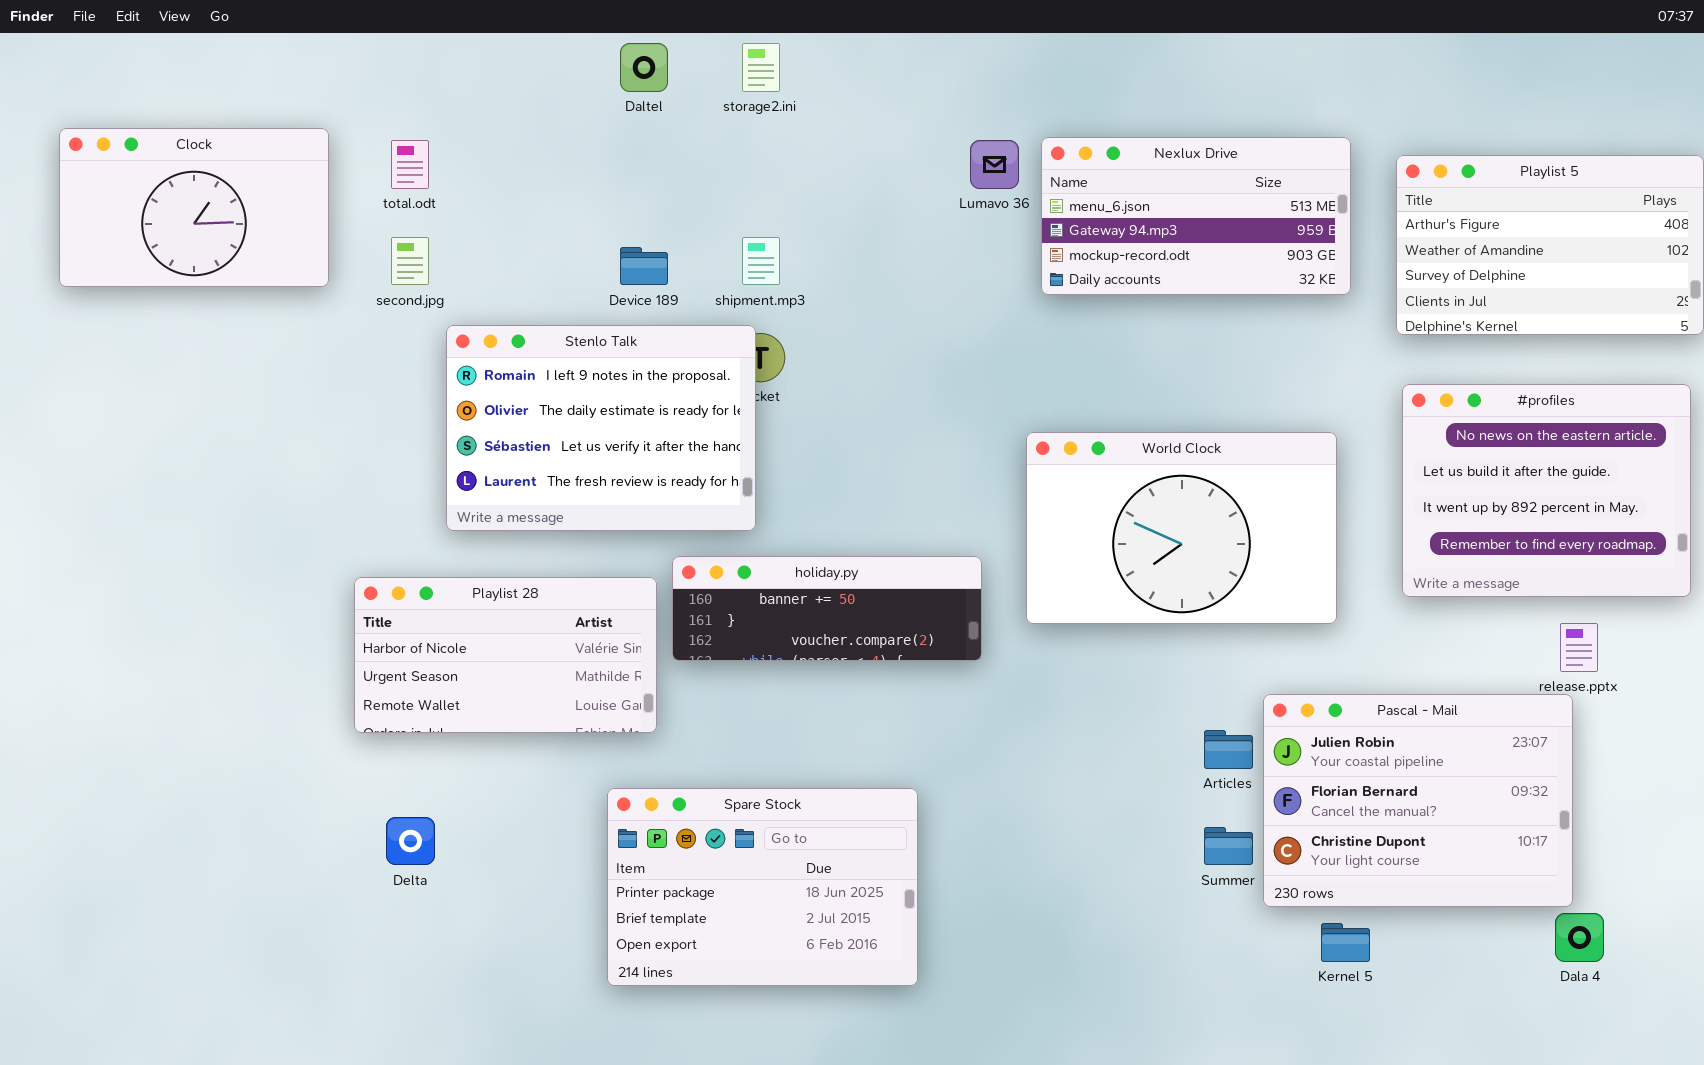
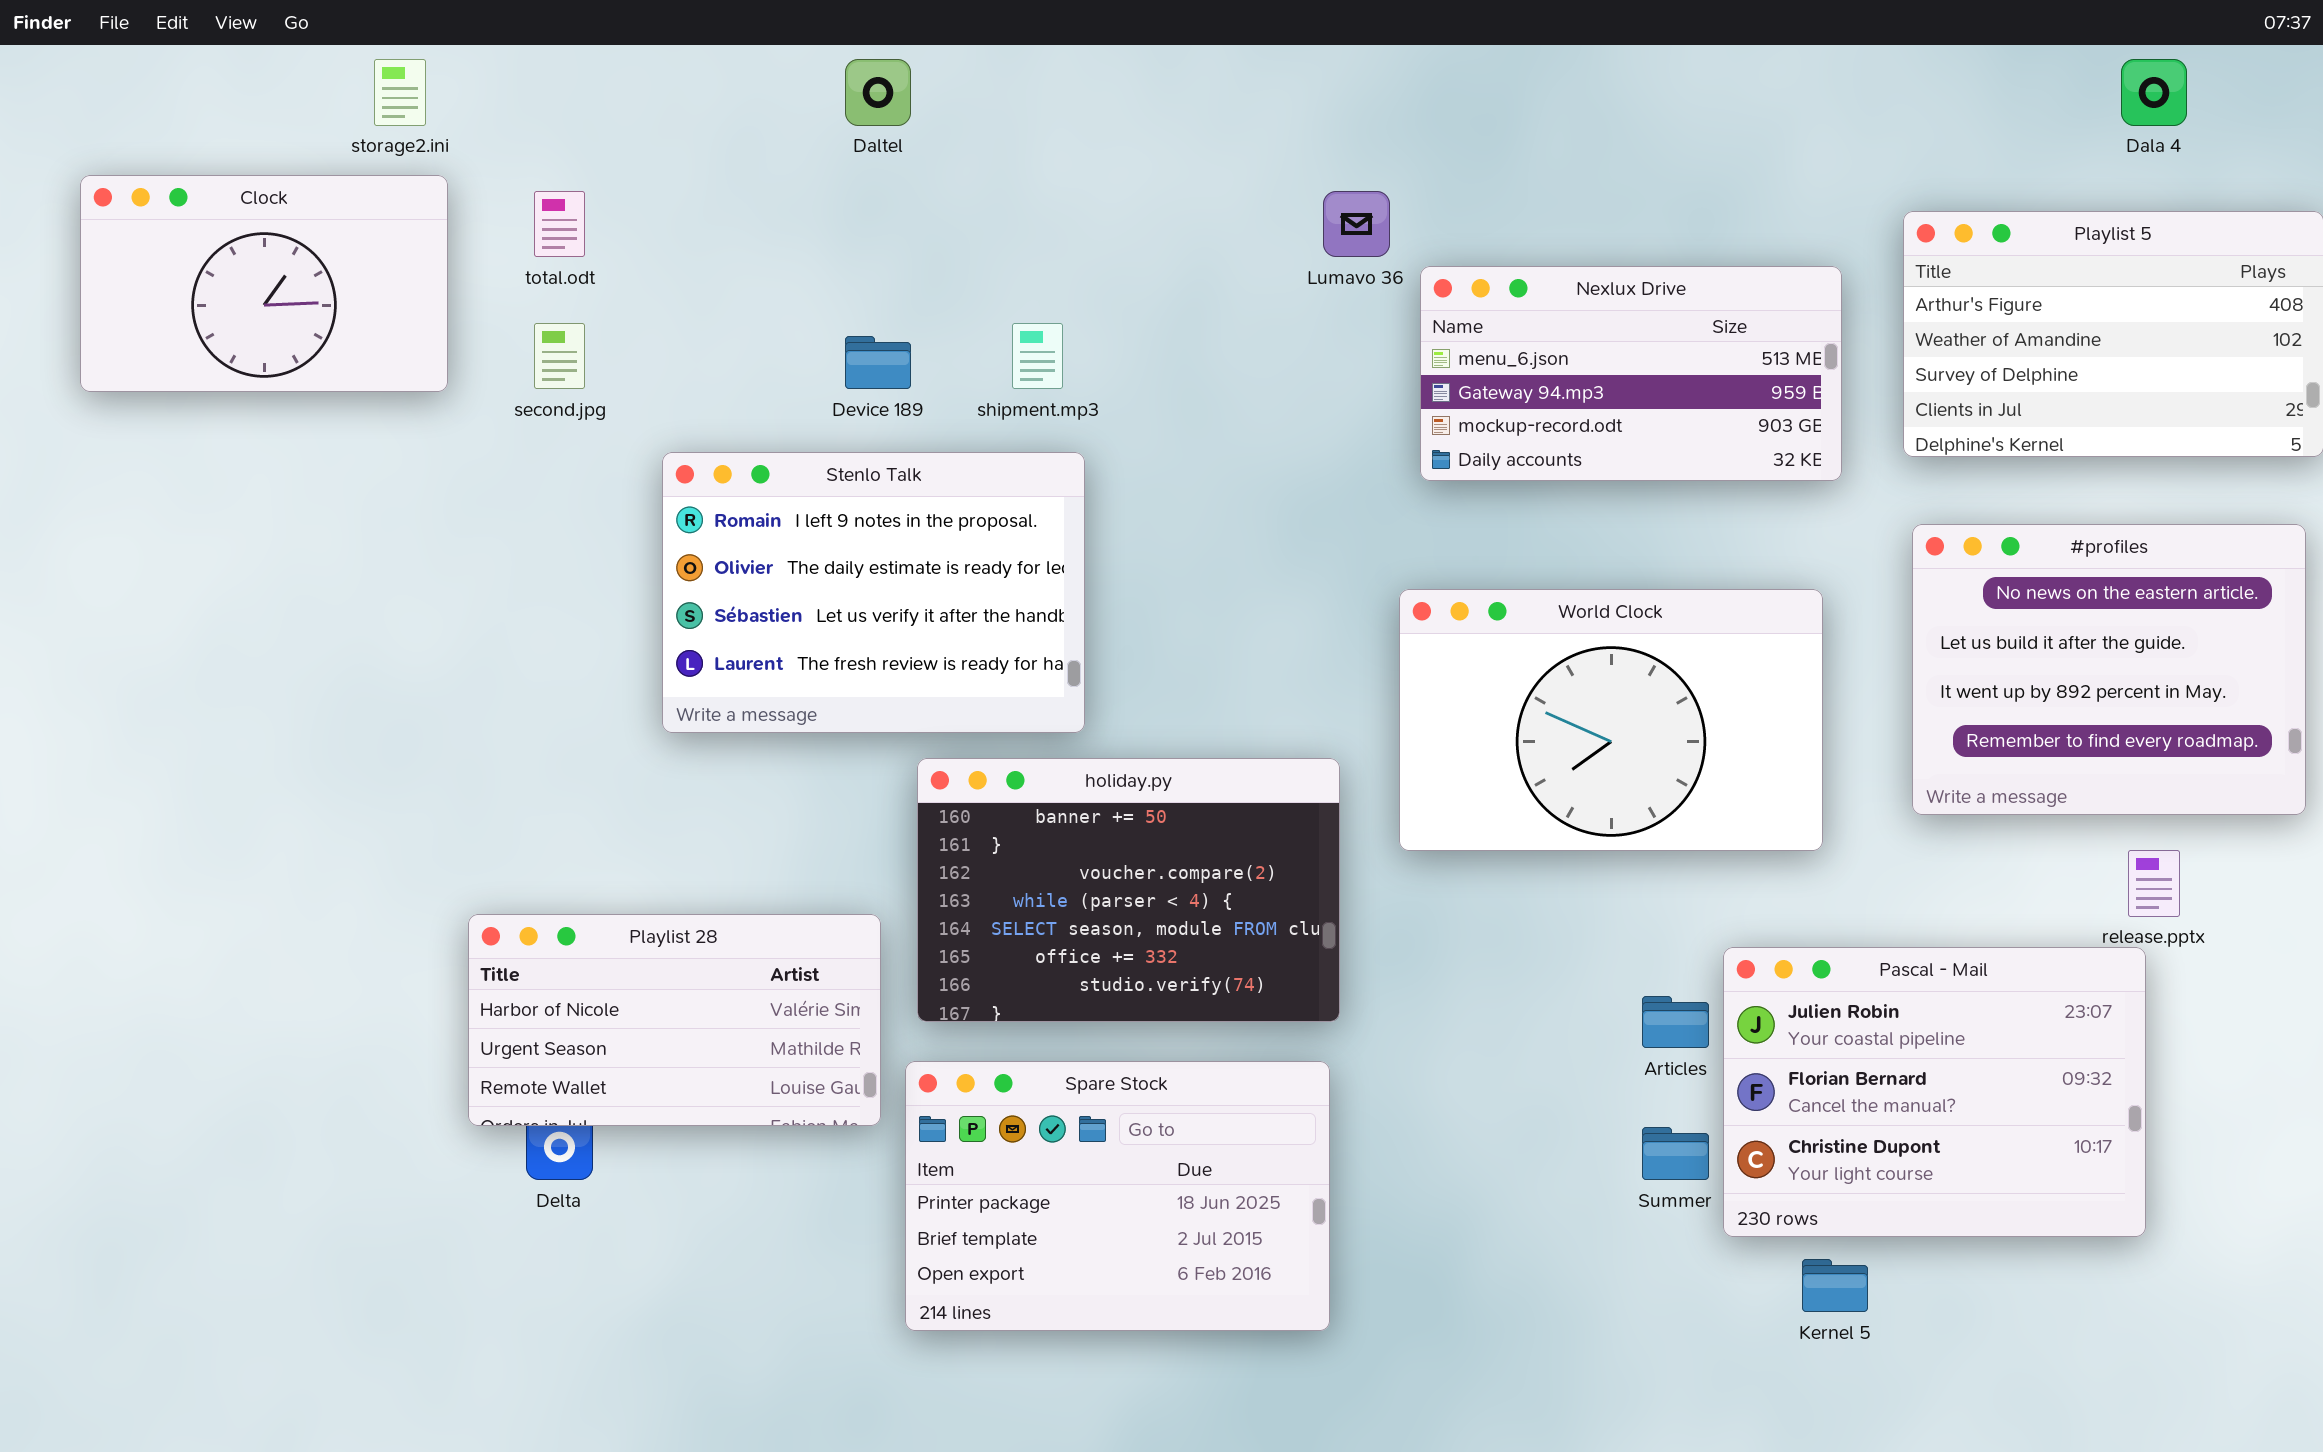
storage2.ini: [742,43,780,92] -> [374,59,426,126], moved
Nexlux Drive: [1041,137,1351,295] -> [1420,266,1842,481], moved
Stenlo Talk: [446,325,756,531] -> [662,452,1085,733], moved
holiday.py: [672,556,982,661] -> [917,758,1340,1022], resized
Playlist 28: [354,577,657,733] -> [468,914,881,1126], moved
Spare Stock: [607,788,918,986] -> [905,1061,1330,1331], moved
Dala 4: [1555,913,1604,962] -> [2121,59,2187,126], moved

